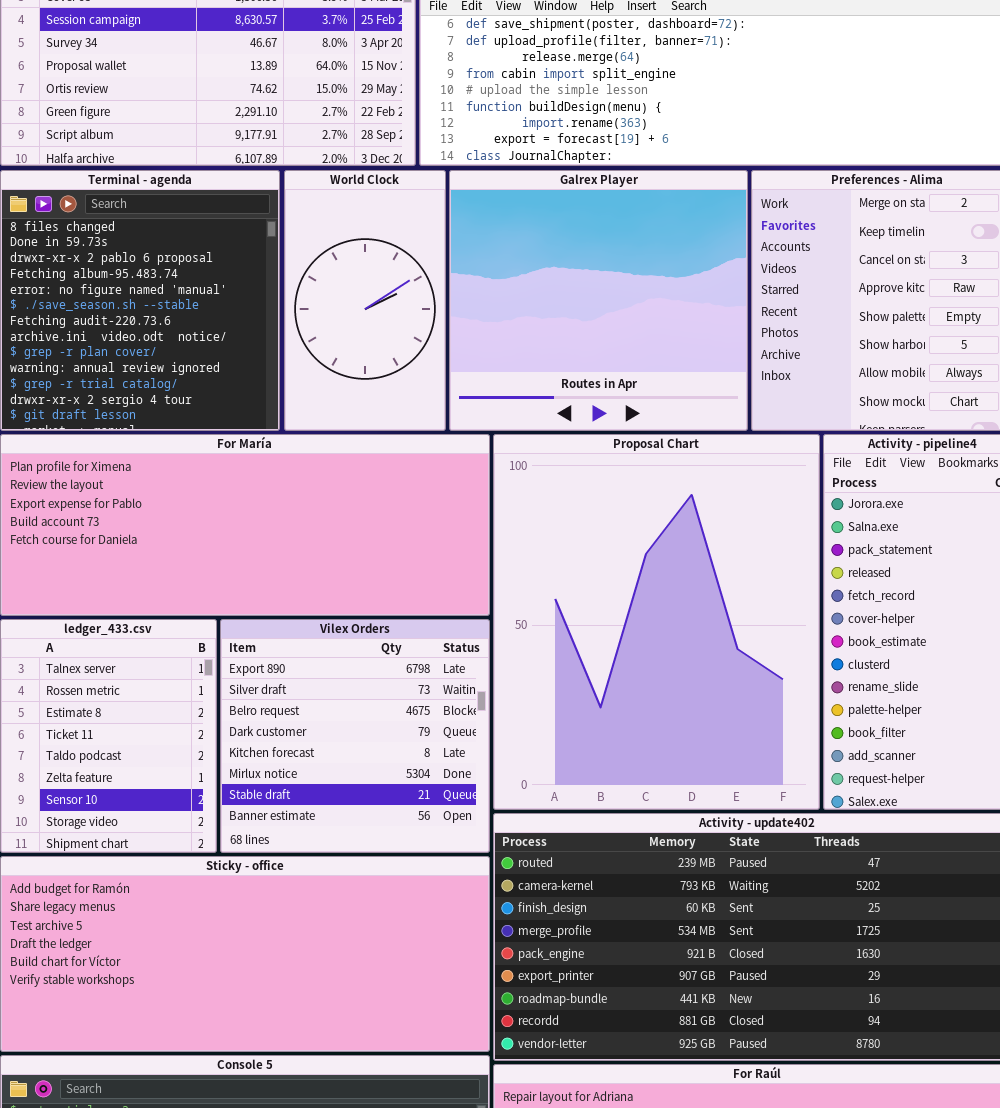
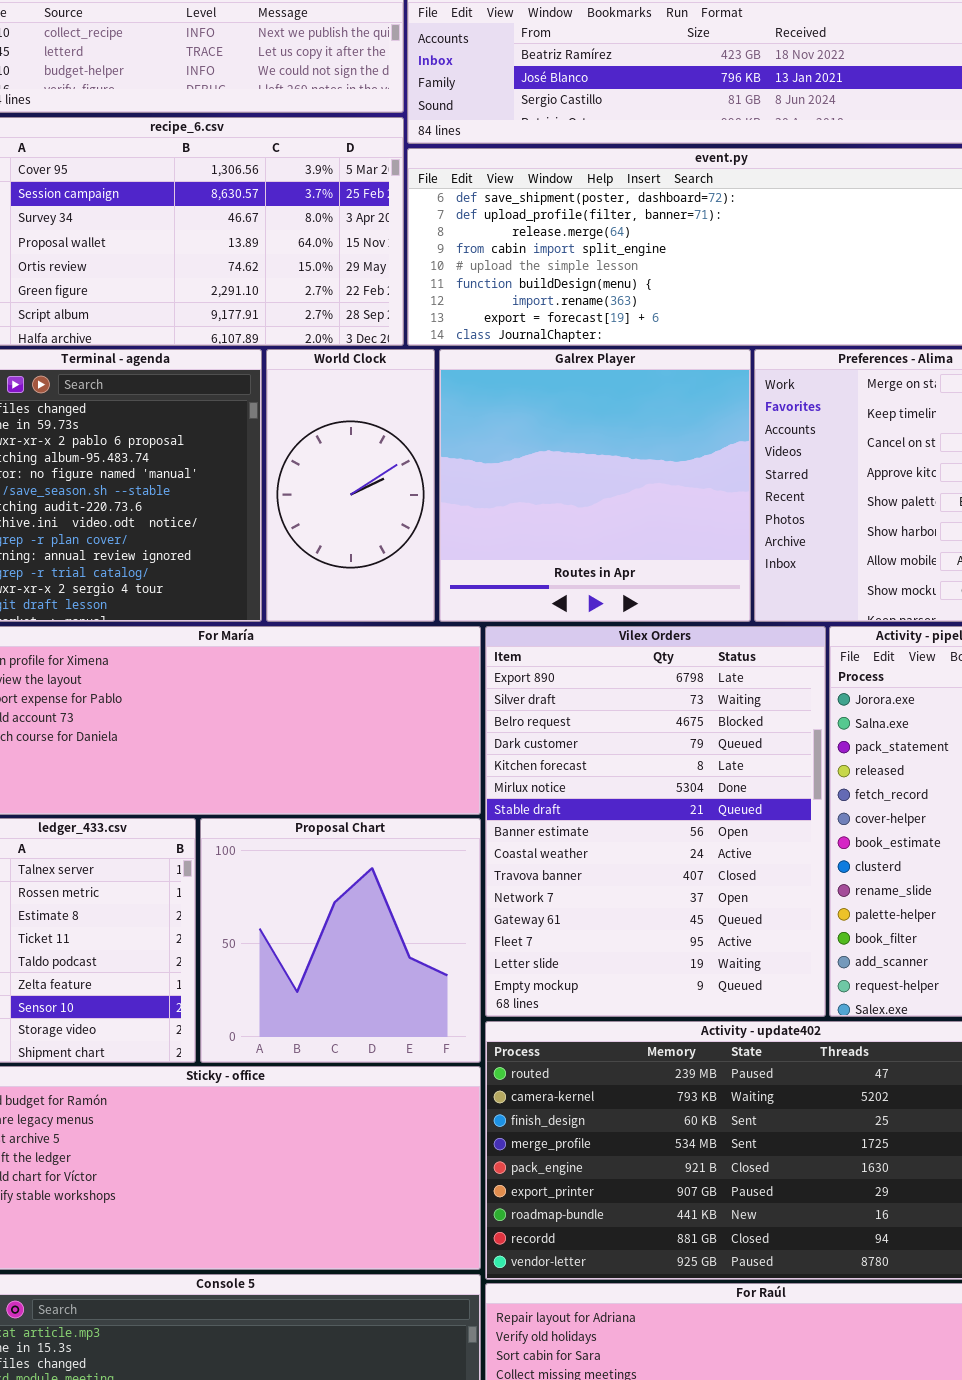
Proposal Chart: [493,434,820,810] -> [200,818,481,1063], moved, resized
Vilex Orders: [220,619,490,853] -> [485,626,826,1017], moved, resized

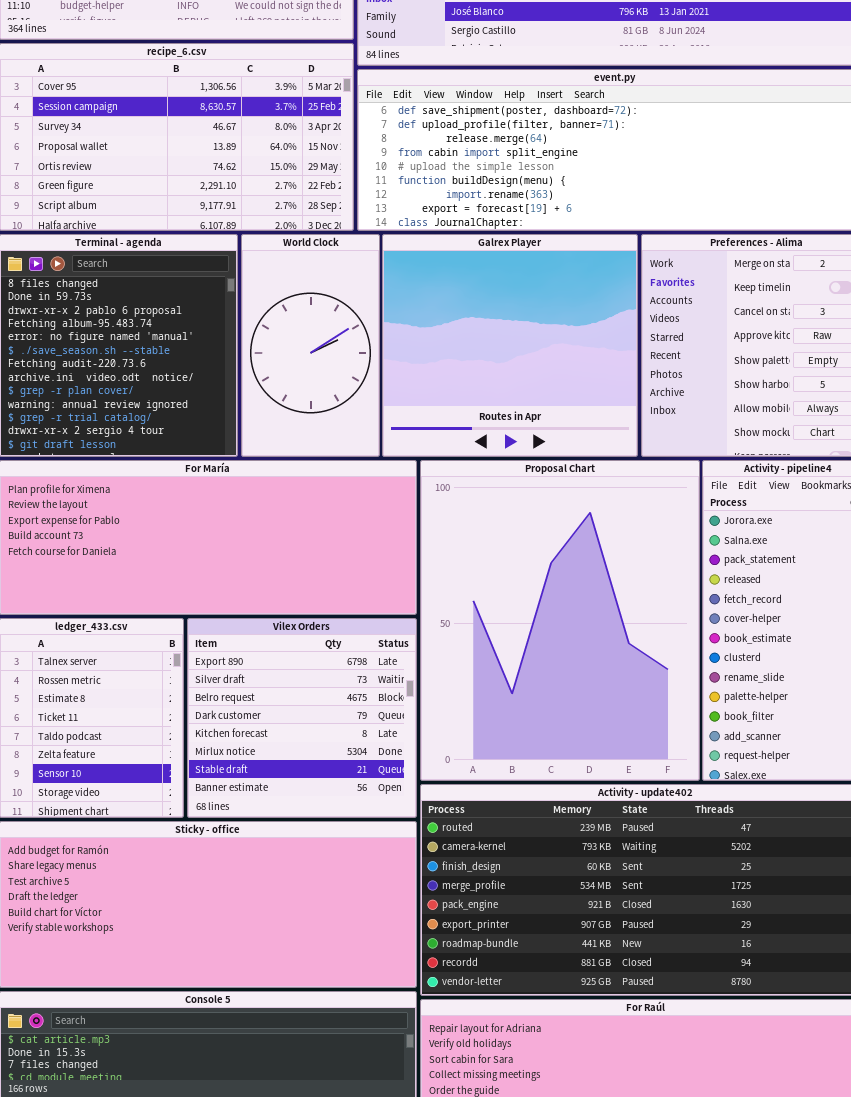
Vilex Orders: [485,626,826,1017] -> [187,618,417,818], moved, resized
Proposal Chart: [200,818,481,1063] -> [420,460,700,781], moved, resized

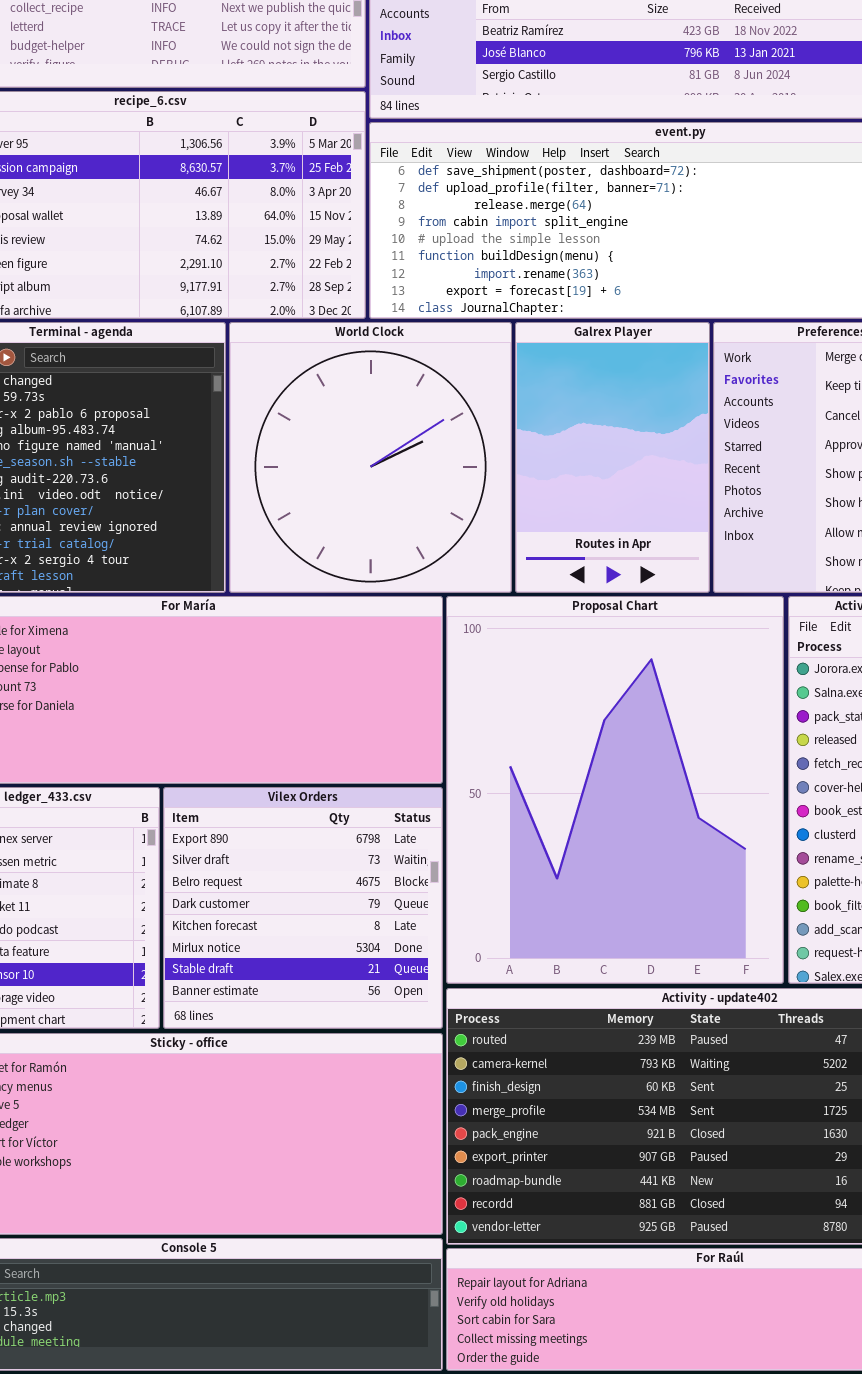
World Clock: [241,234,380,457] -> [229,322,512,593], resized
Galrex Player: [382,234,638,457] -> [515,322,710,593], resized

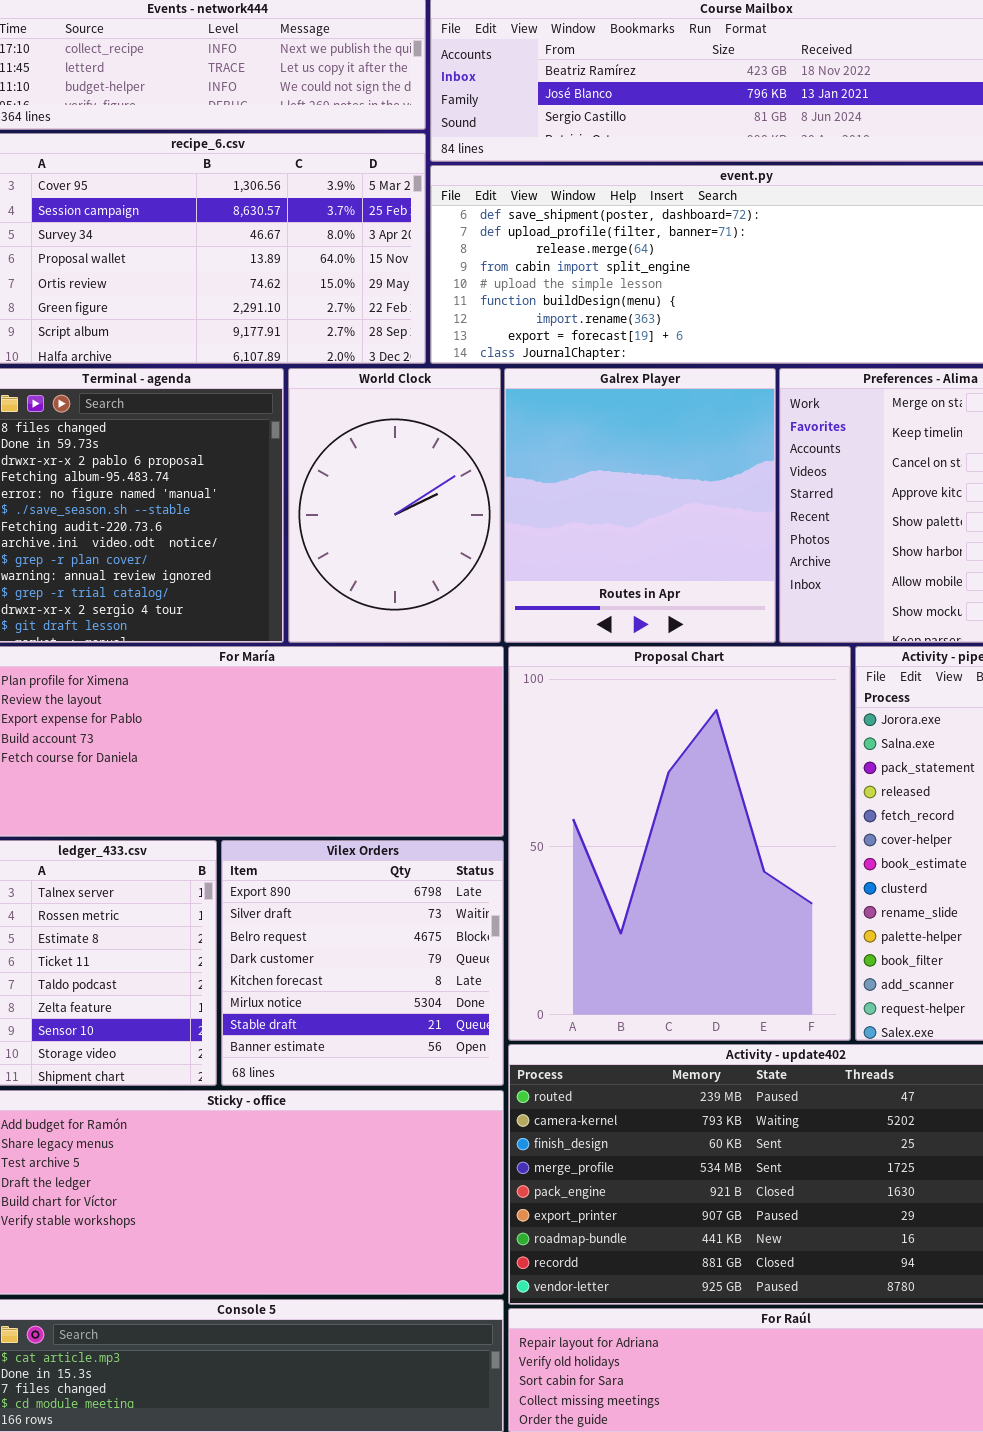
World Clock: [229,322,512,593] -> [288,368,501,643], resized
Galrex Player: [515,322,710,593] -> [504,368,776,643], resized

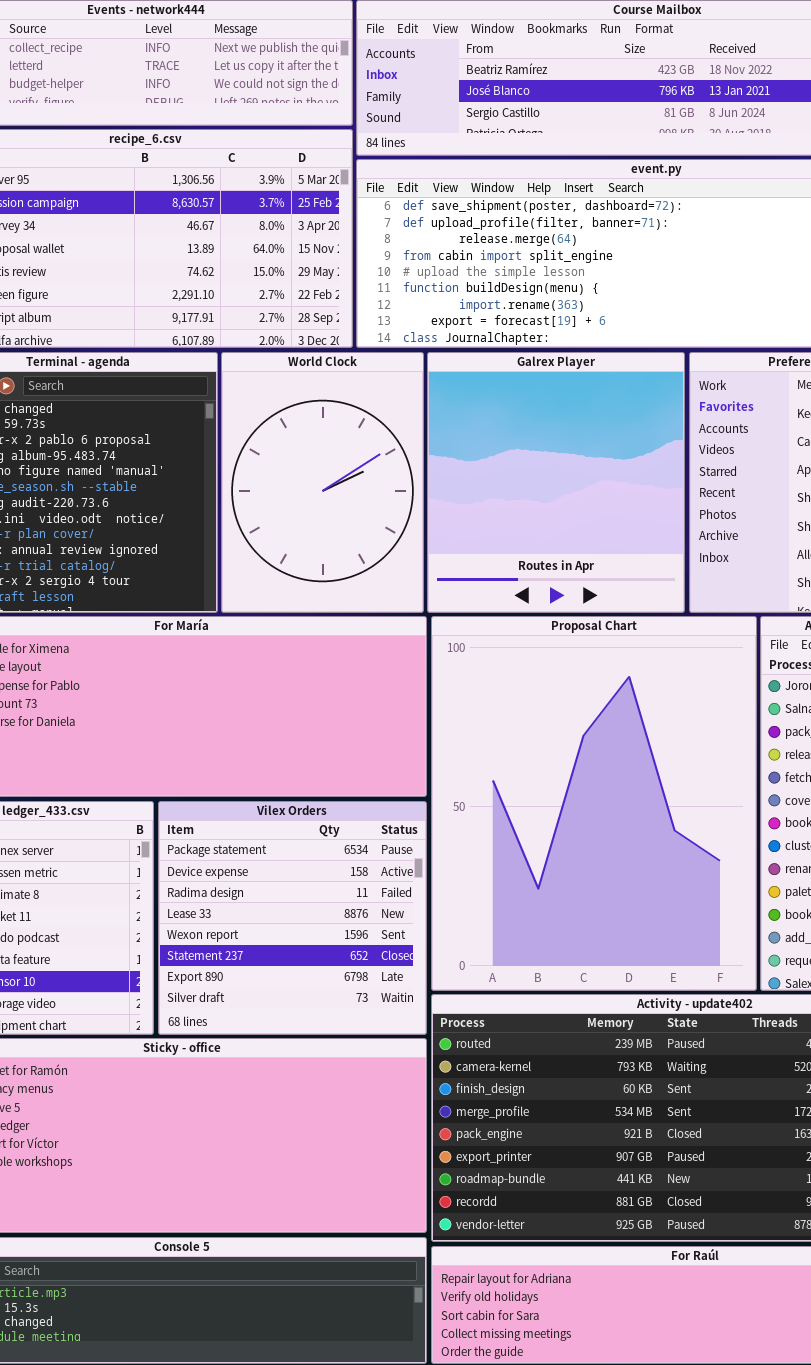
Vilex Orders: [221,840,504,1086] -> [158,801,427,1035], scrolled up 6 rows

